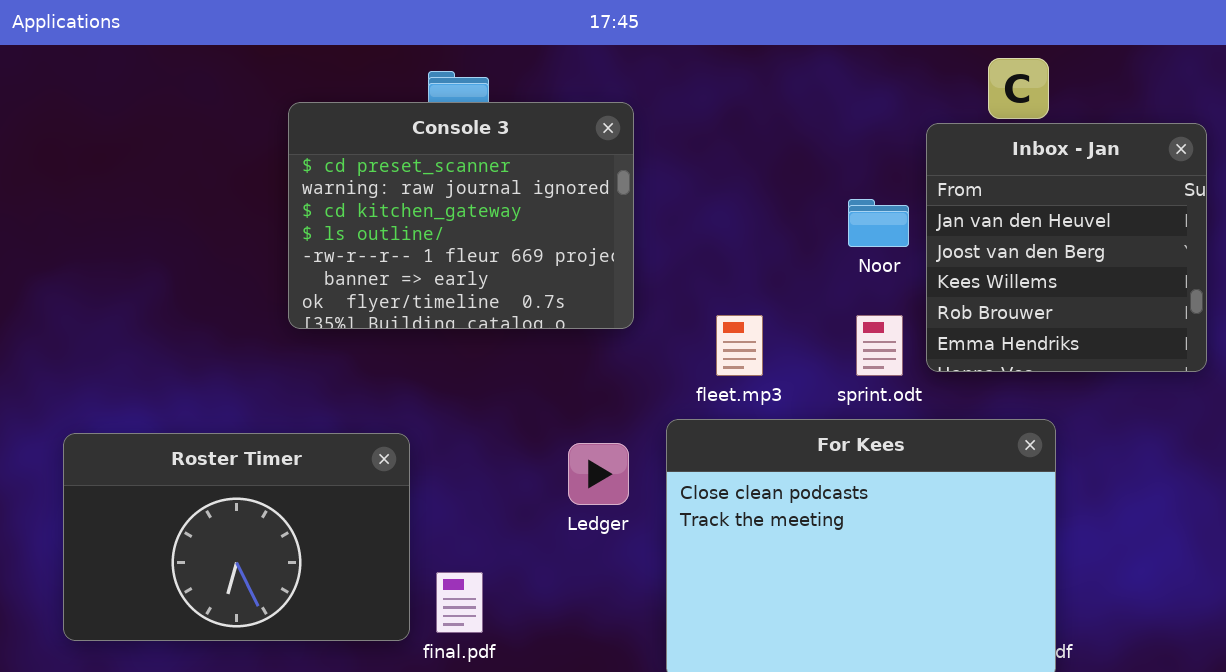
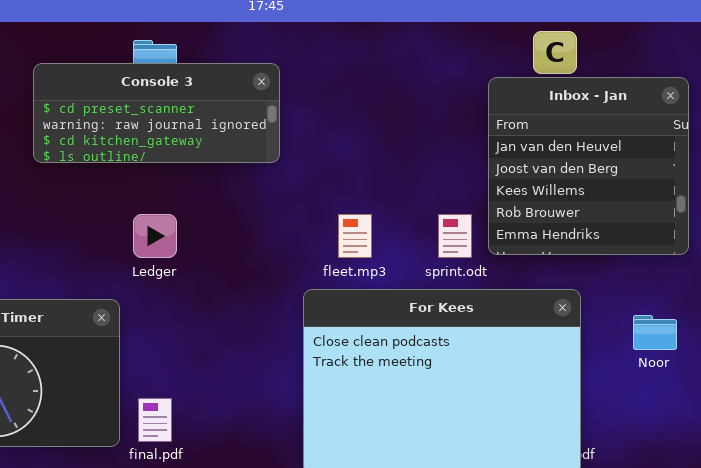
Console 3: [288,102,634,329] -> [33,63,280,163], resized
Noor: [848,199,909,247] -> [633,315,677,350], moved
Ledger: [568,443,629,505] -> [133,214,177,258], moved

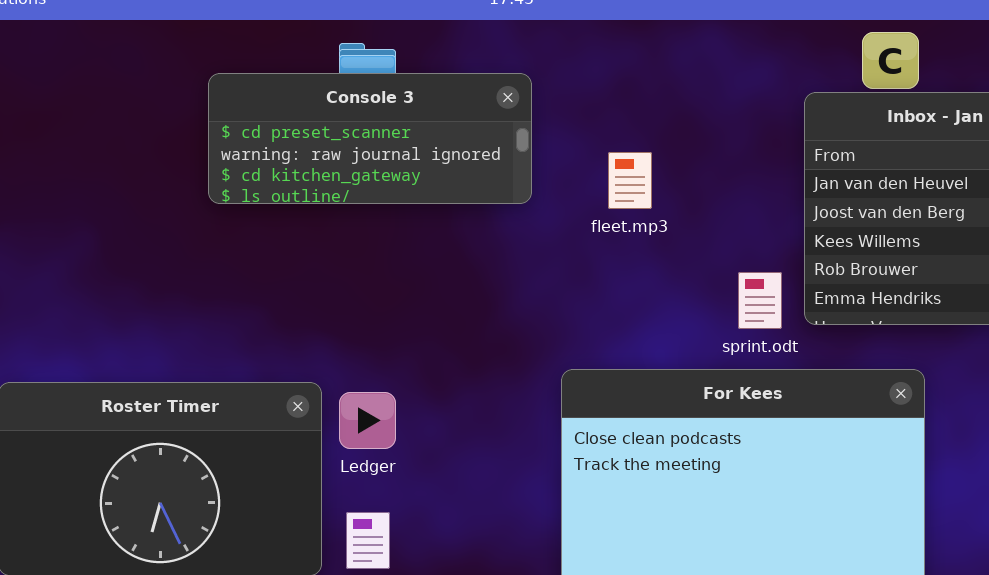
Ledger: [133,214,177,258] -> [339,392,396,449], moved
fleet.mp3: [338,214,372,258] -> [608,152,652,209], moved

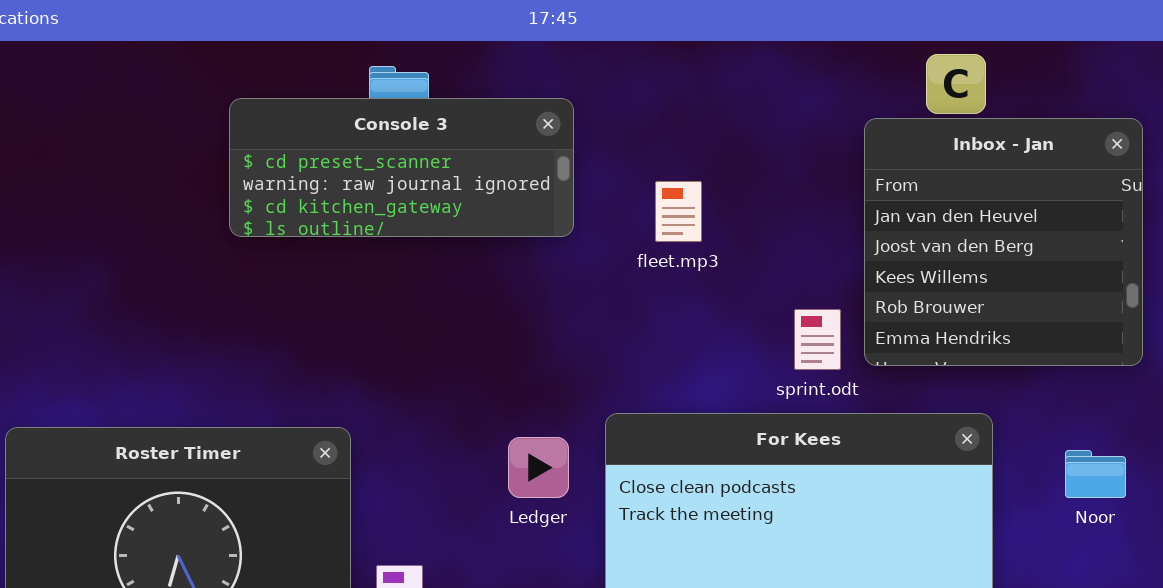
Ledger: [339,392,396,449] -> [508,437,569,498], moved

